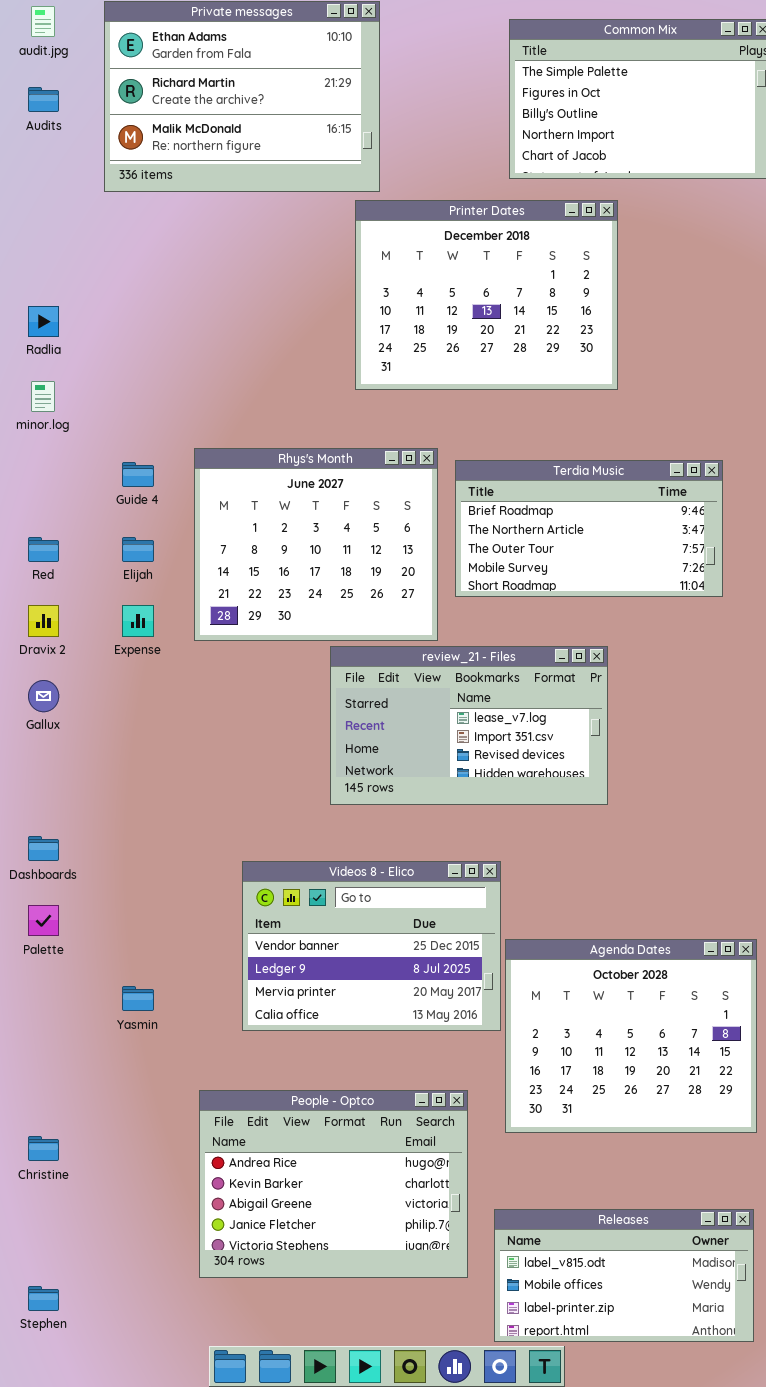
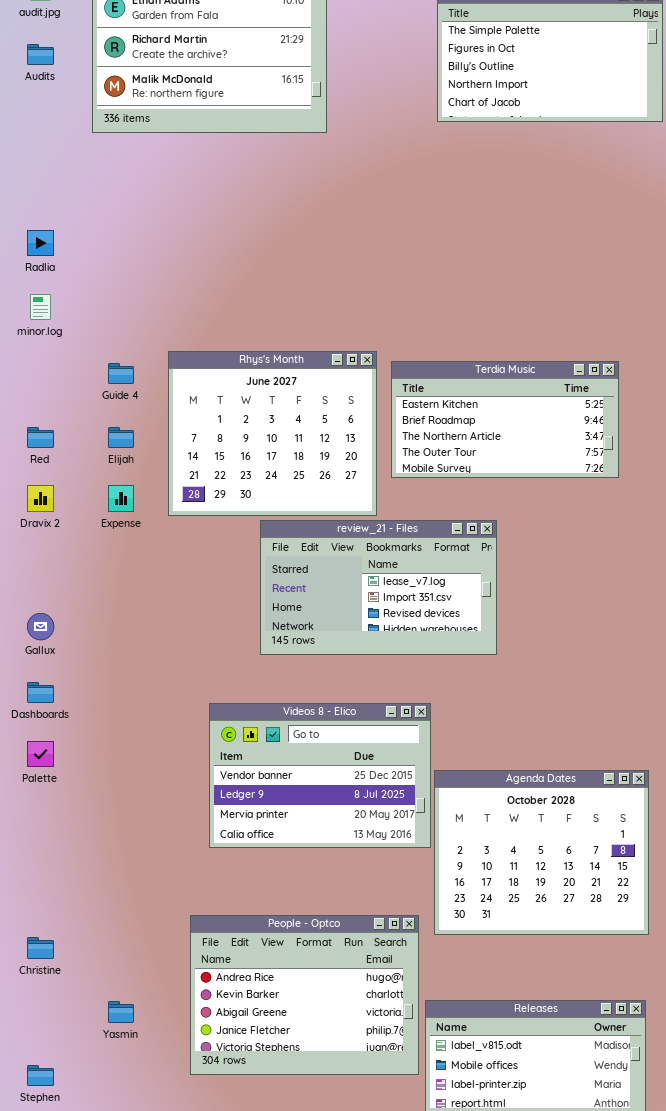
Printer Dates: [355,200,618,390] -> none, closed
Terdia Music: [455,460,723,597] -> [391,361,619,478], scrolled up 1 row
review_21 - Files: [330,646,608,805] -> [260,520,497,655], moved
Gallux: [28,680,59,712] -> [27,613,54,640], moved
Yasmin: [122,986,154,1011] -> [108,1001,134,1023], moved
People - Optco: [199,1090,468,1278] -> [190,915,419,1075], moved

